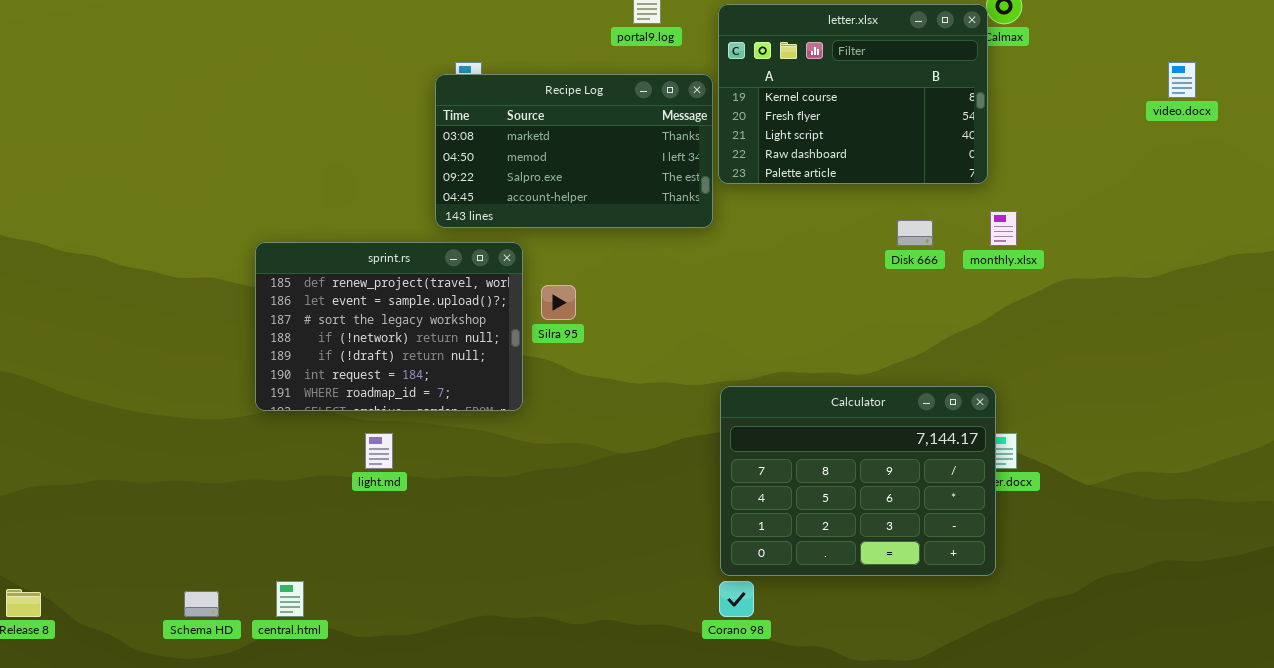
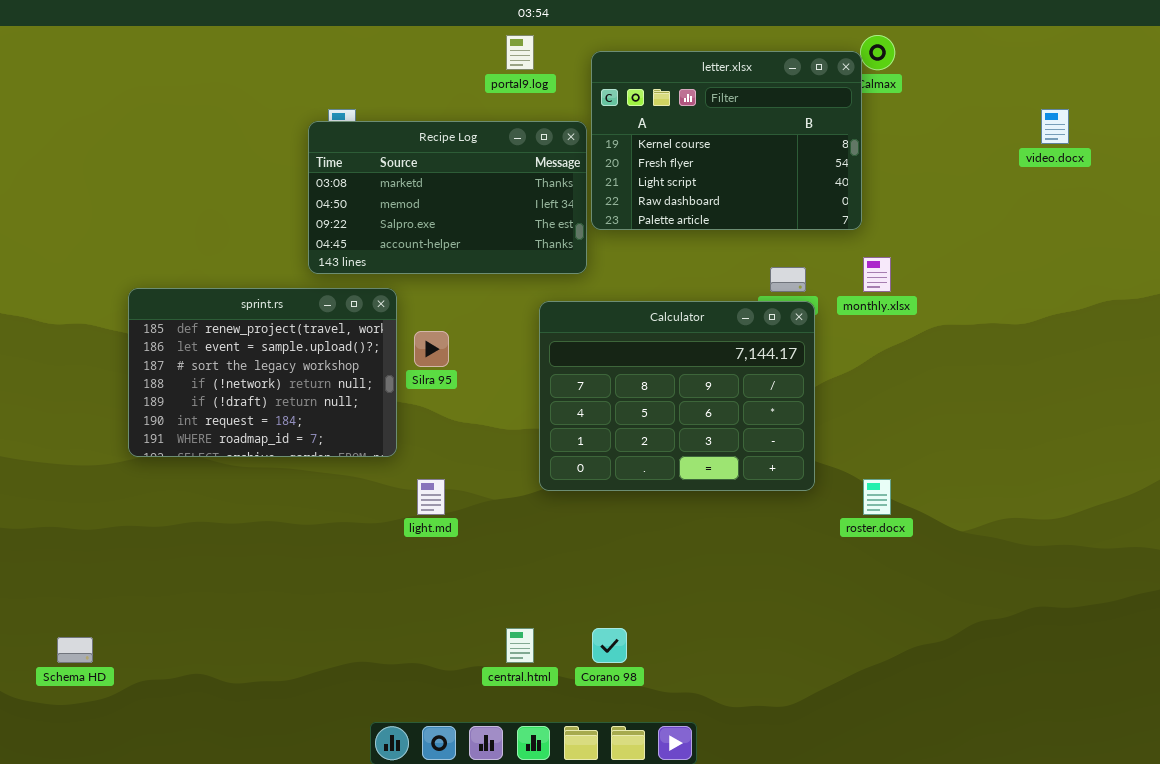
Calculator: [720,386,996,576] -> [539,301,815,491], moved
light.md: [365,433,393,469] -> [417,479,445,515], moved
central.html: [276,581,304,617] -> [506,628,534,663], moved

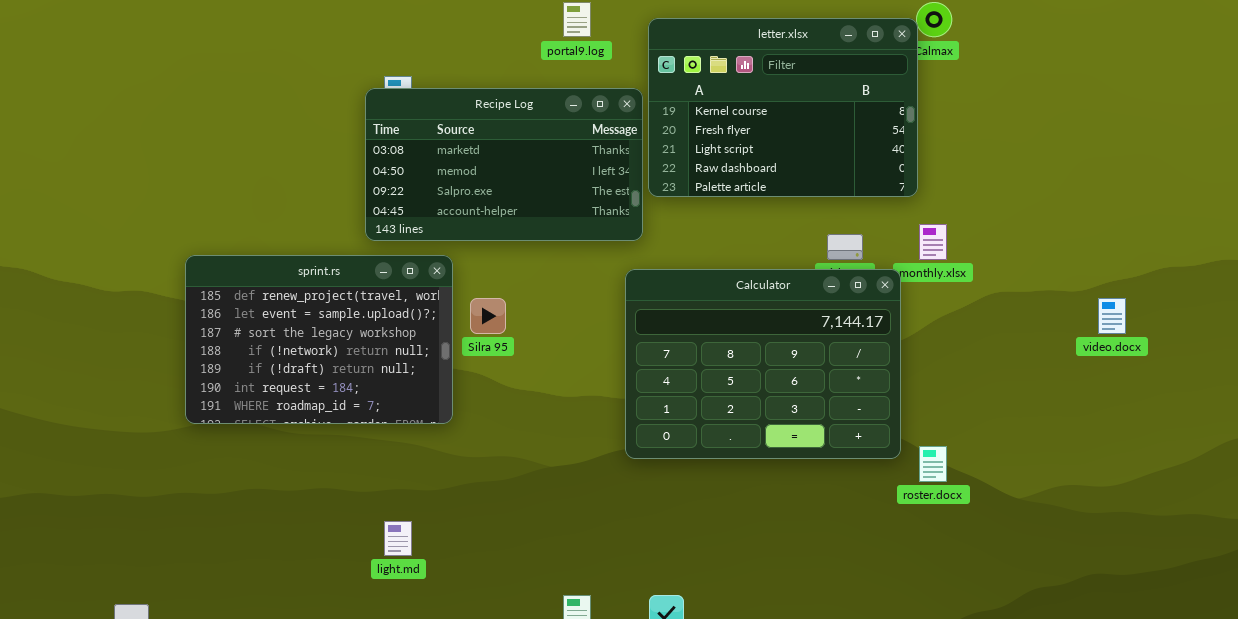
video.docx: [1041,109,1069,144] -> [1098,298,1126,334], moved
Calculator: [539,301,815,491] -> [625,269,901,459], moved
light.md: [417,479,445,515] -> [384,521,412,556], moved

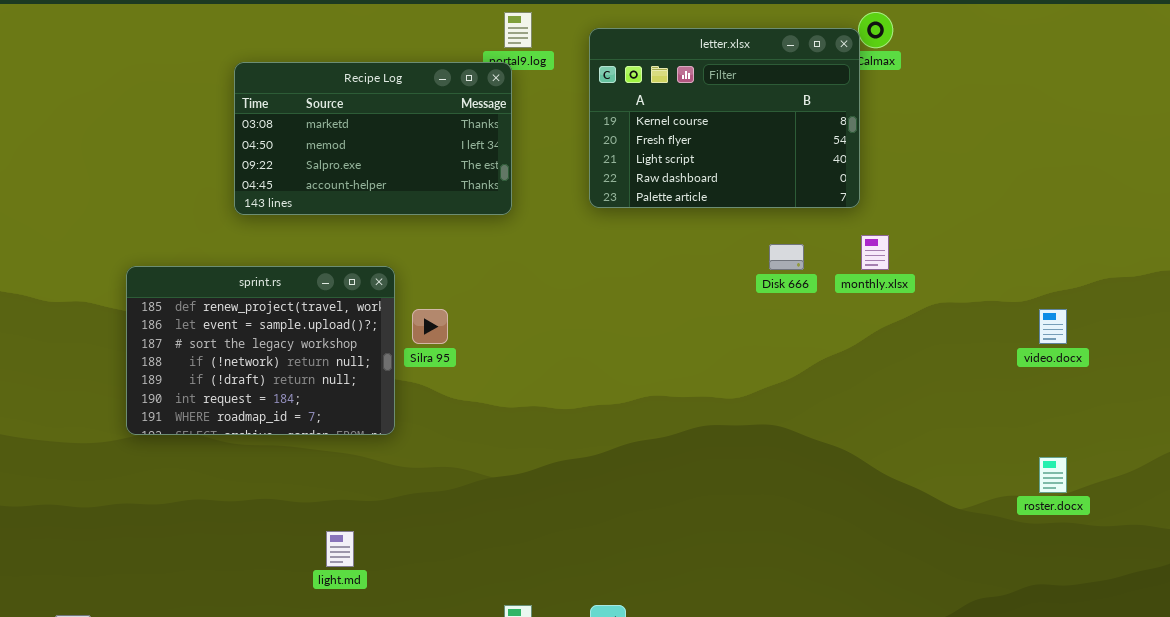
Recipe Log: [365,88,643,241] -> [234,62,512,215], moved
Calculator: [625,269,901,459] -> none, closed
roster.docx: [919,446,947,482] -> [1039,457,1067,493], moved

